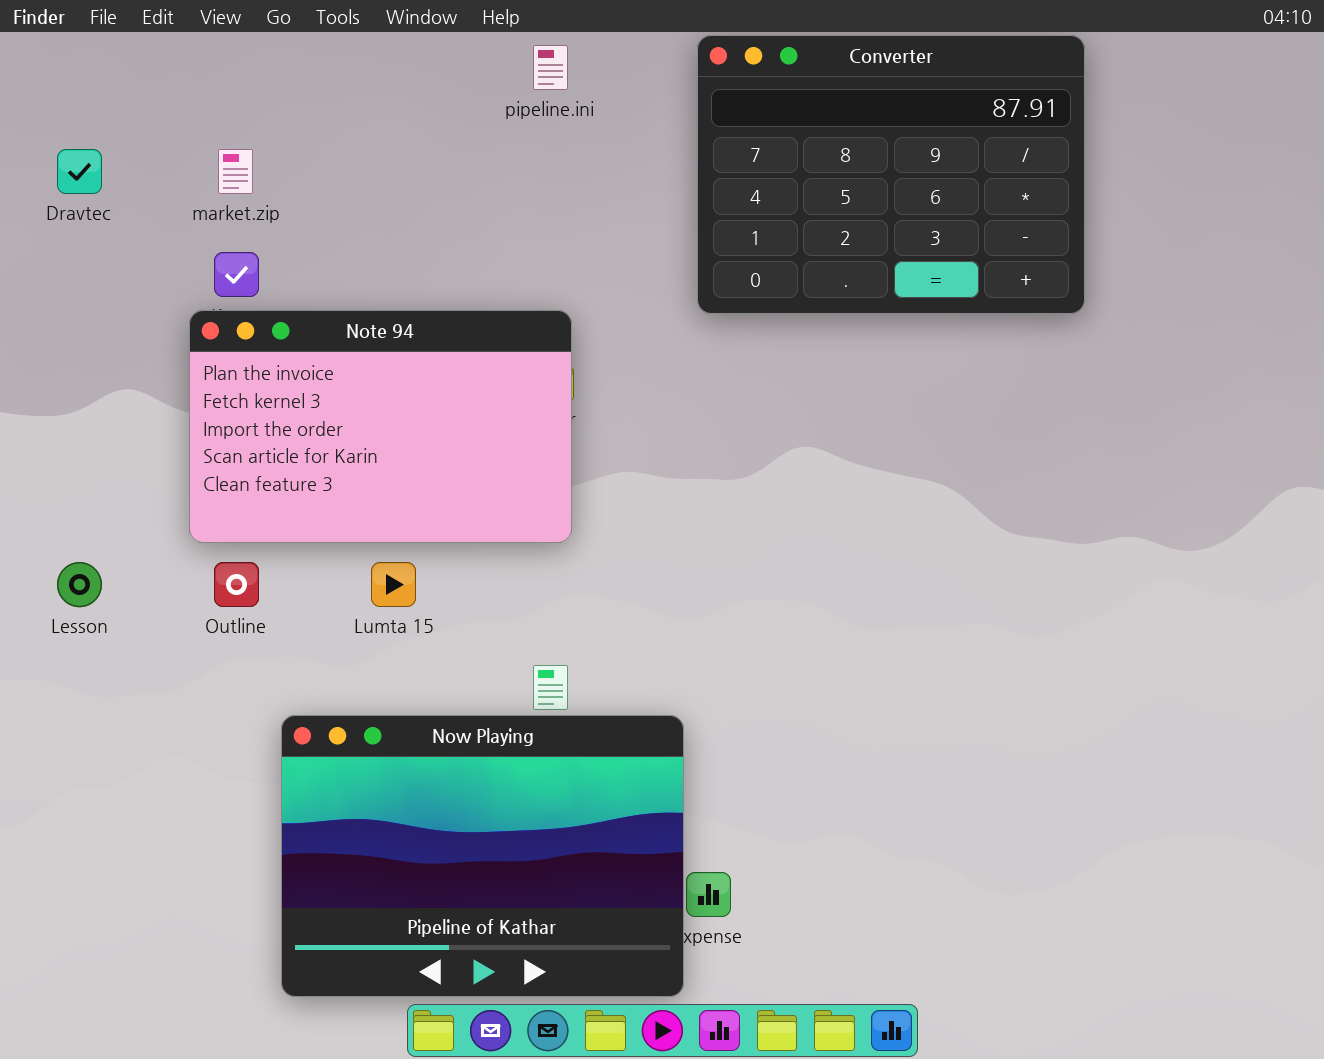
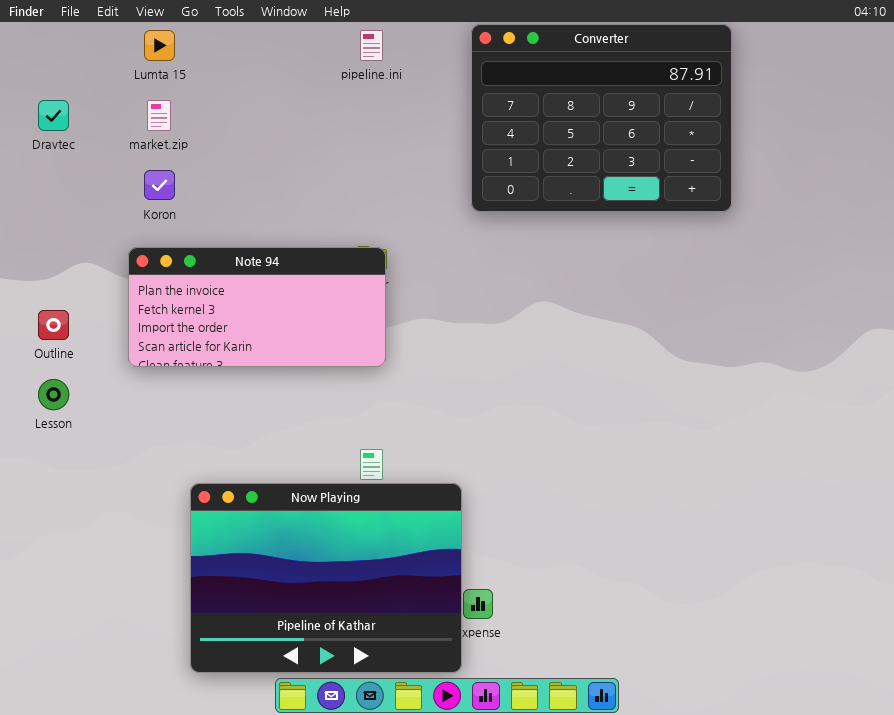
Note 94: [189,310,572,543] -> [128,247,386,367], resized
Outline: [214,562,259,607] -> [38,310,69,340], moved
Lumta 15: [371,562,416,607] -> [144,30,175,61], moved

